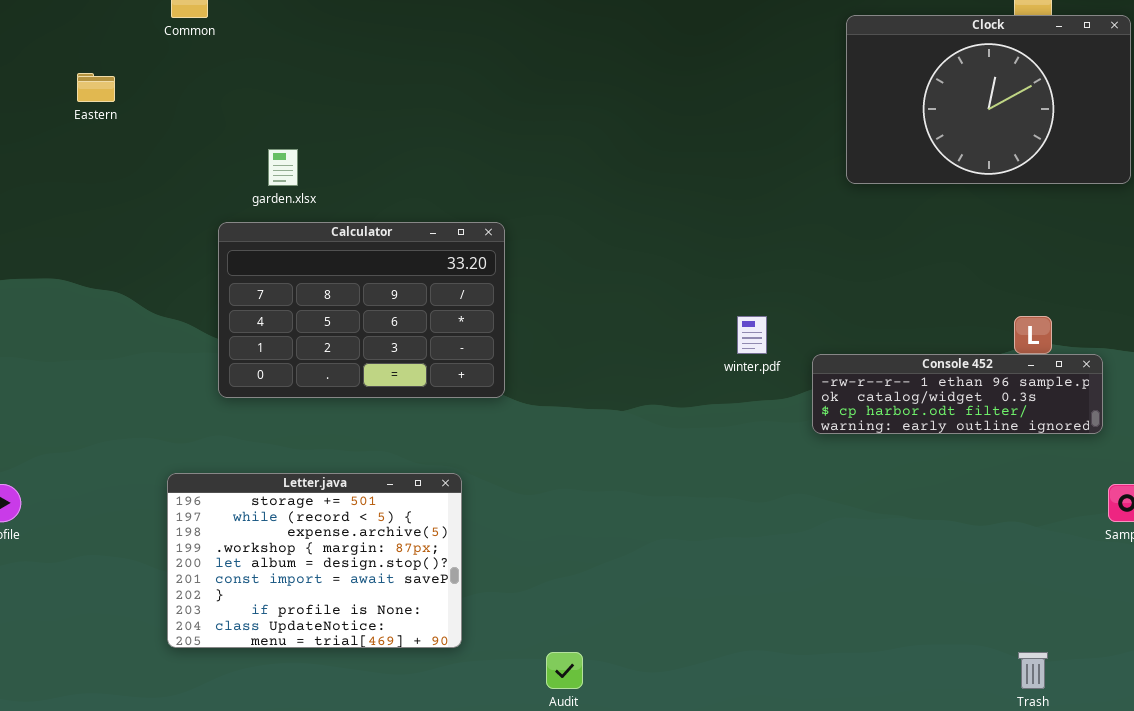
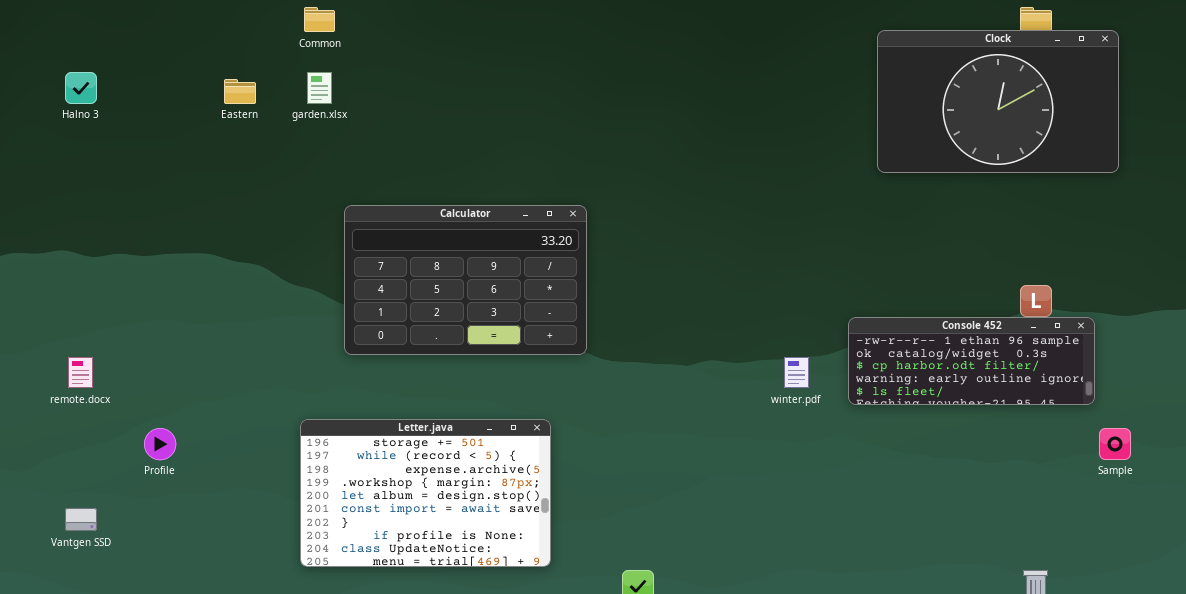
garden.xlsx: [268,149,298,186] -> [307,72,332,104], moved
winter.pdf: [737,316,767,354] -> [784,357,809,388], moved
Console 452: [812,354,1103,434] -> [848,317,1095,405], resized

